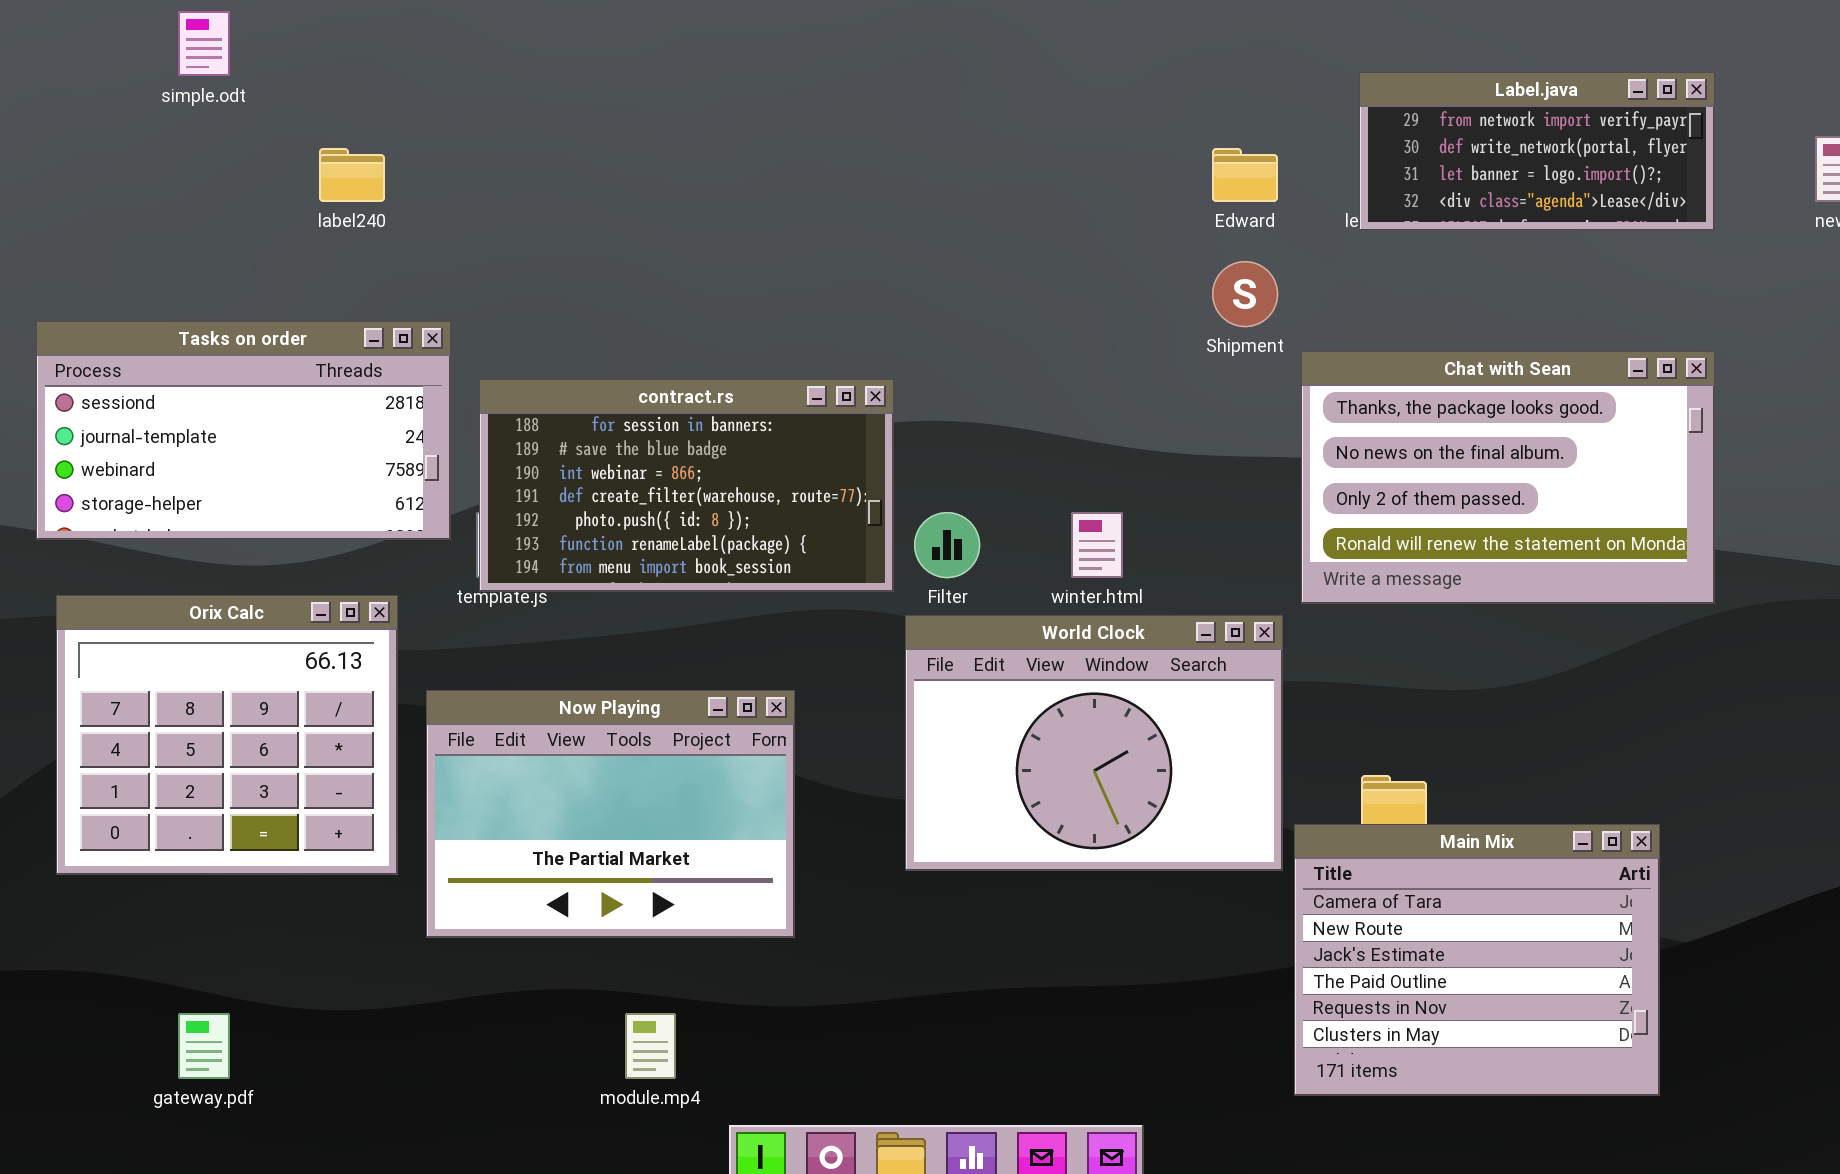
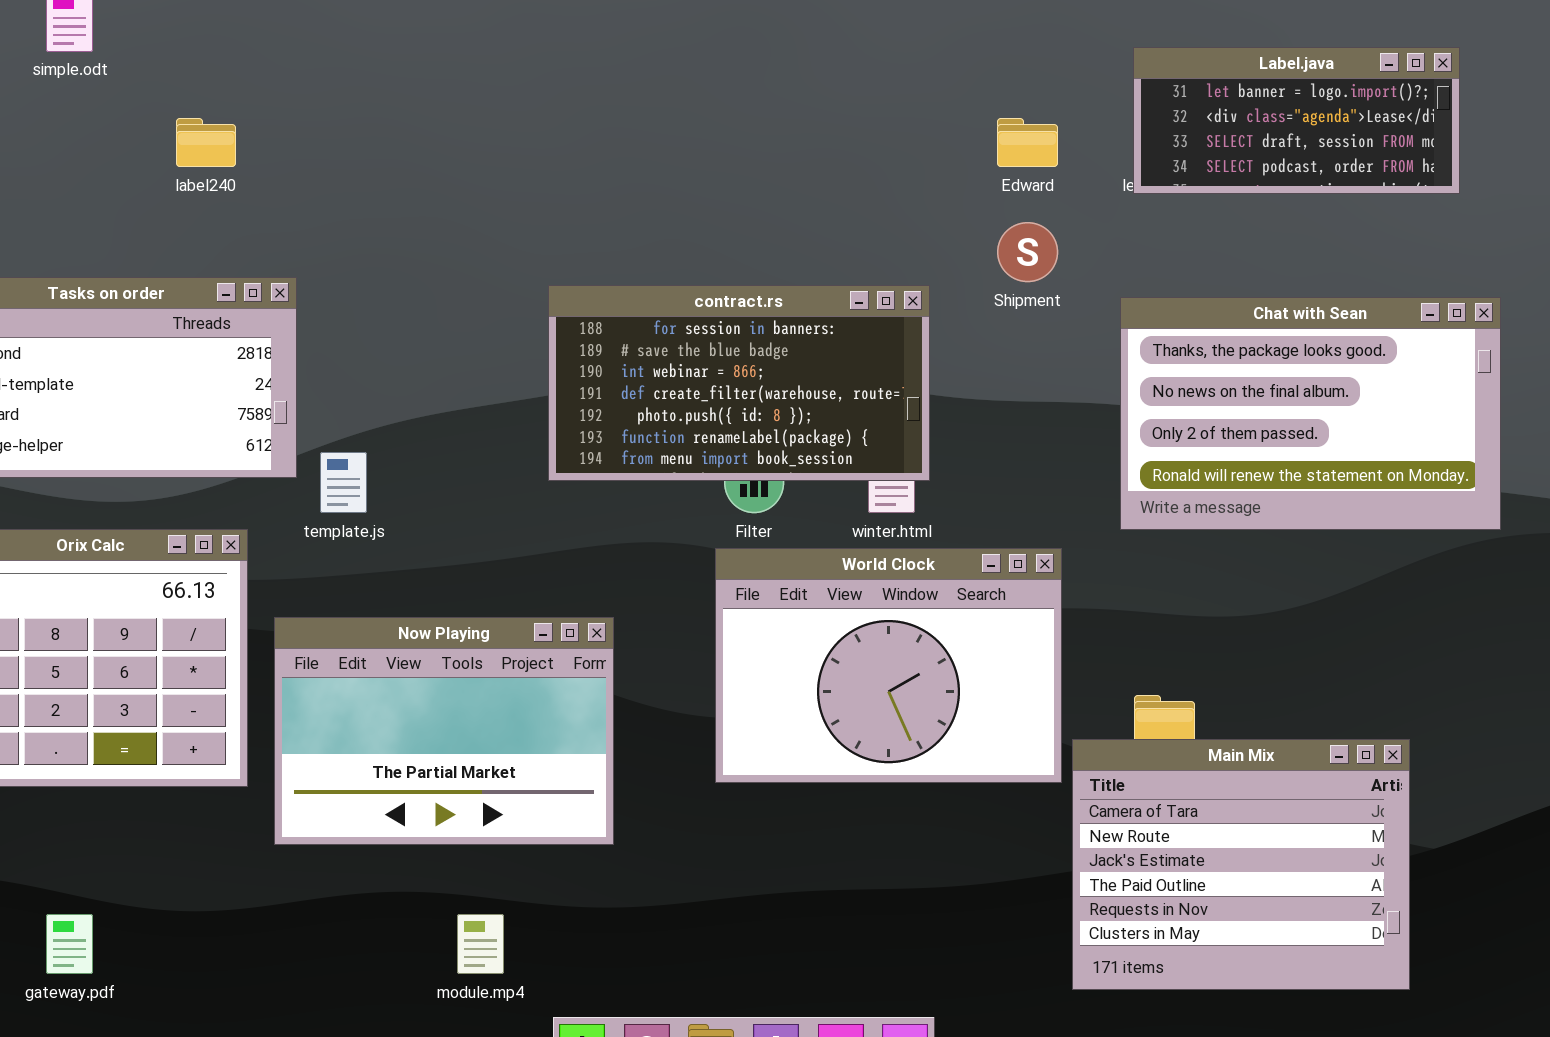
Label.java: [1359,72,1715,231] -> [1133,47,1460,194], scrolled down 2 rows
Chat with Sean: [1301,351,1715,604] -> [1120,297,1501,530], moved
contract.rs: [479,379,894,592] -> [548,285,930,481], moved

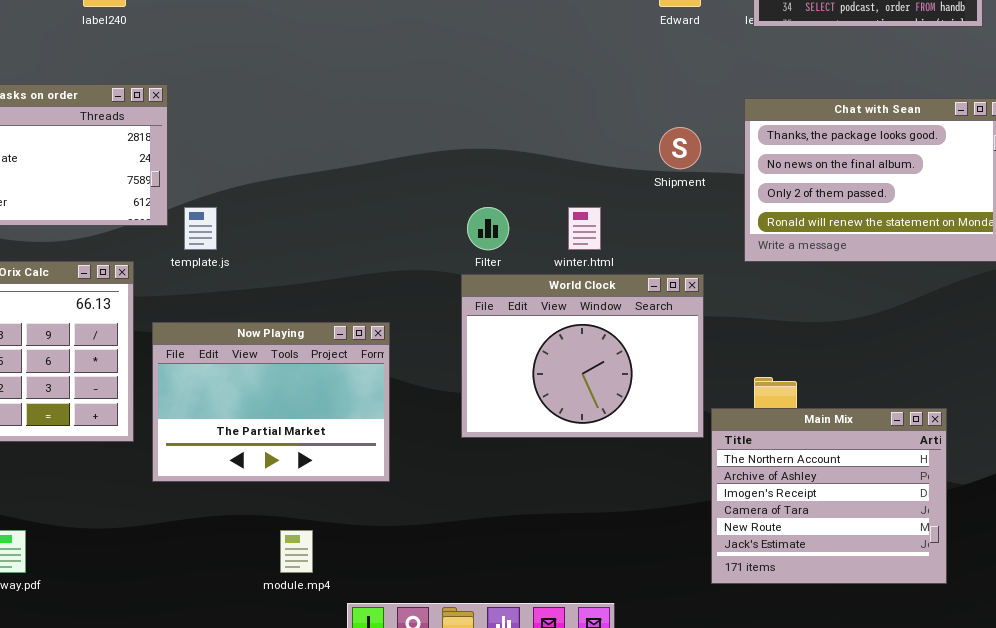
Shipment: [997,222,1058,282] -> [659,127,701,169], moved
contract.rs: [548,285,930,481] -> none, closed
Main Mix: [1072,739,1410,990] -> [711,408,947,584], scrolled up 3 rows

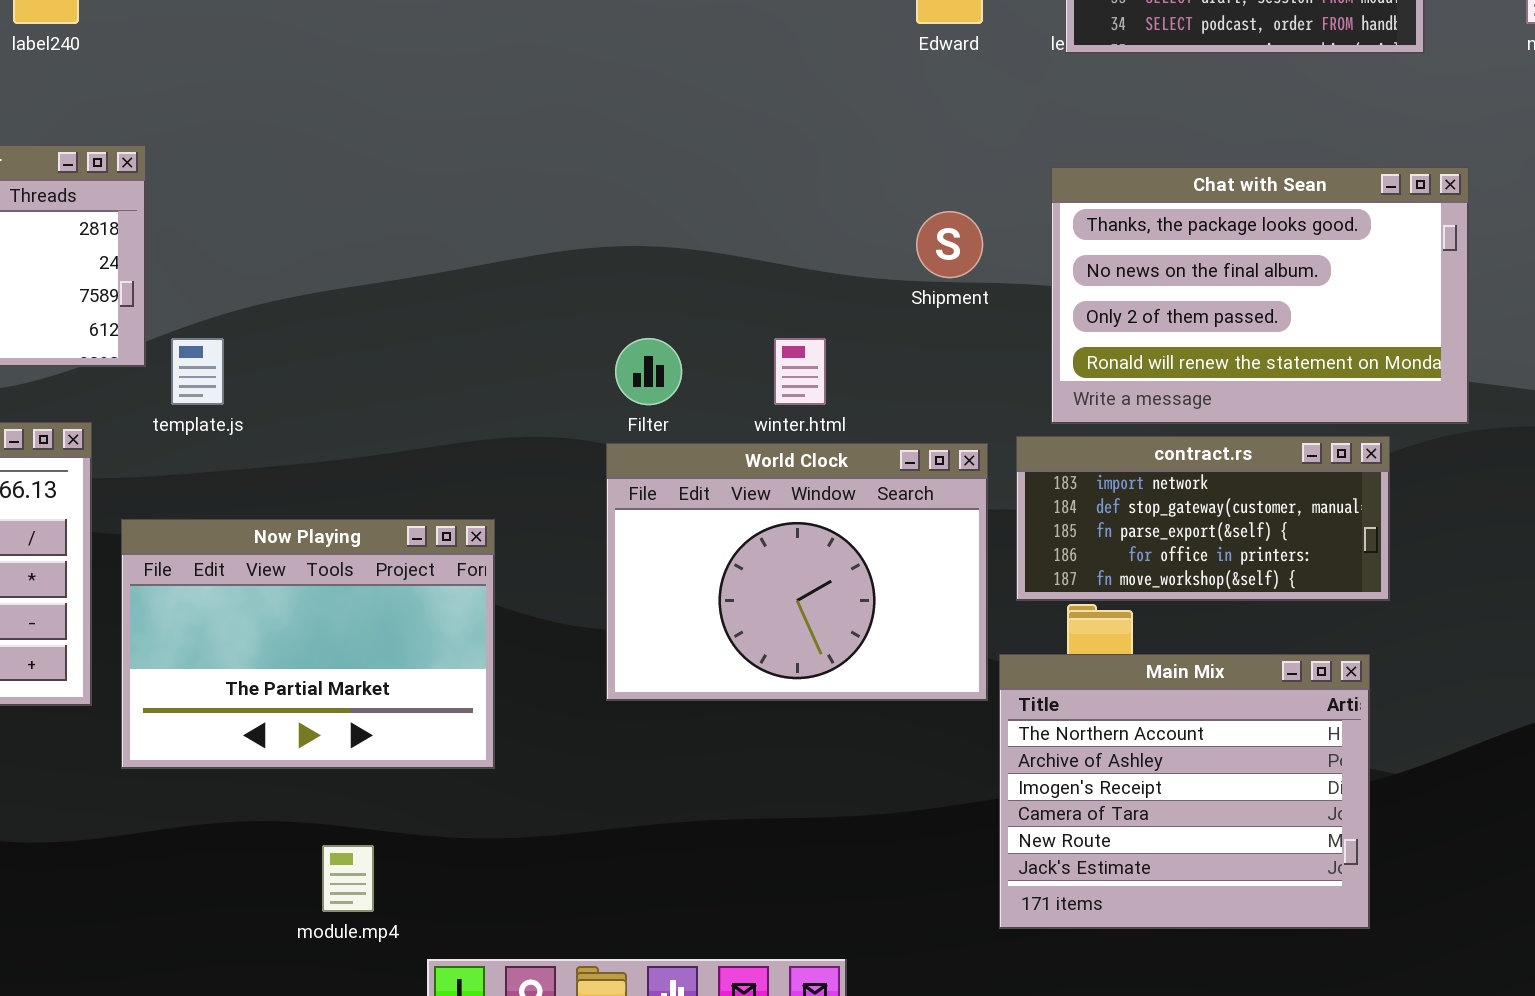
contract.rs: none -> [1016,436,1390,601], opened

